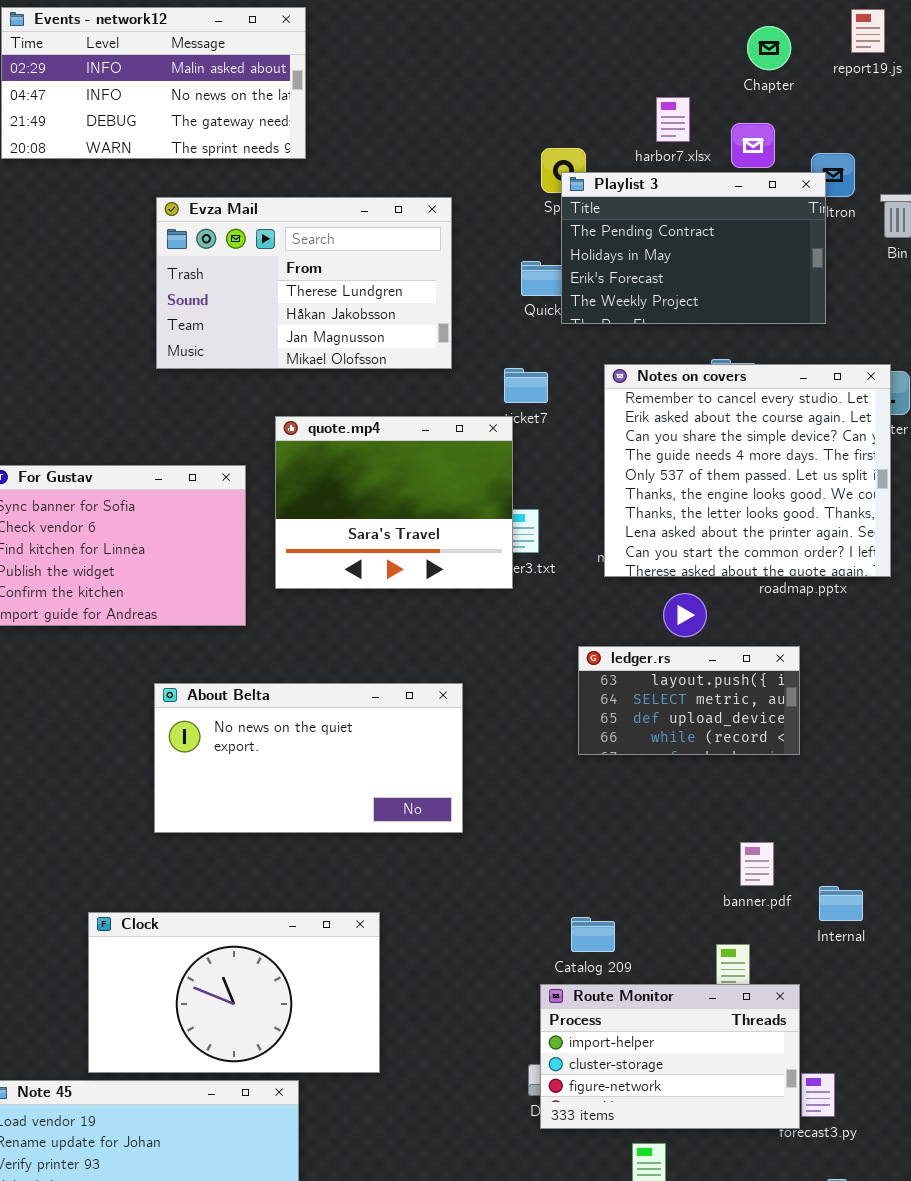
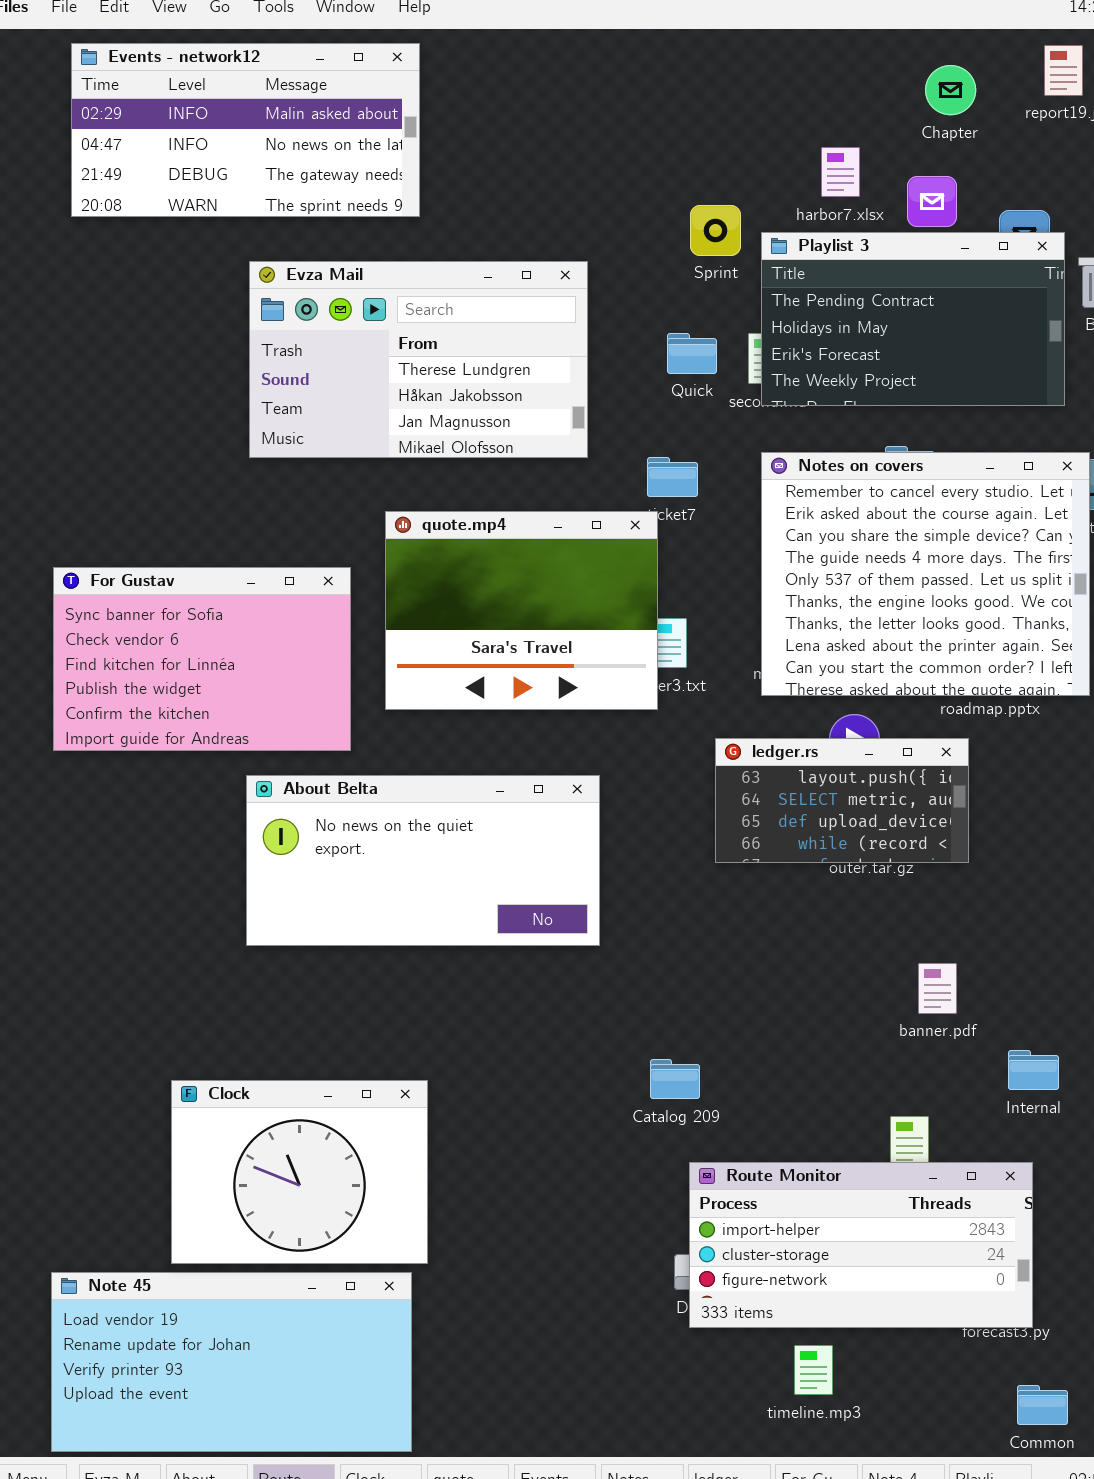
Playlist 3: [561,172,826,324] -> [761,232,1065,406], moved
ledger.rs: [578,646,800,755] -> [715,738,969,863], moved
About Belta: [154,683,463,833] -> [246,775,600,946], moved
banner.pdf: [740,842,774,886] -> [918,963,957,1014], moved
Clock: [88,912,380,1073] -> [171,1080,428,1264], resized
Catalog 209: [571,917,615,952] -> [650,1059,700,1099], moved
Route Monitor: [540,984,800,1129] -> [689,1162,1033,1328], resized

